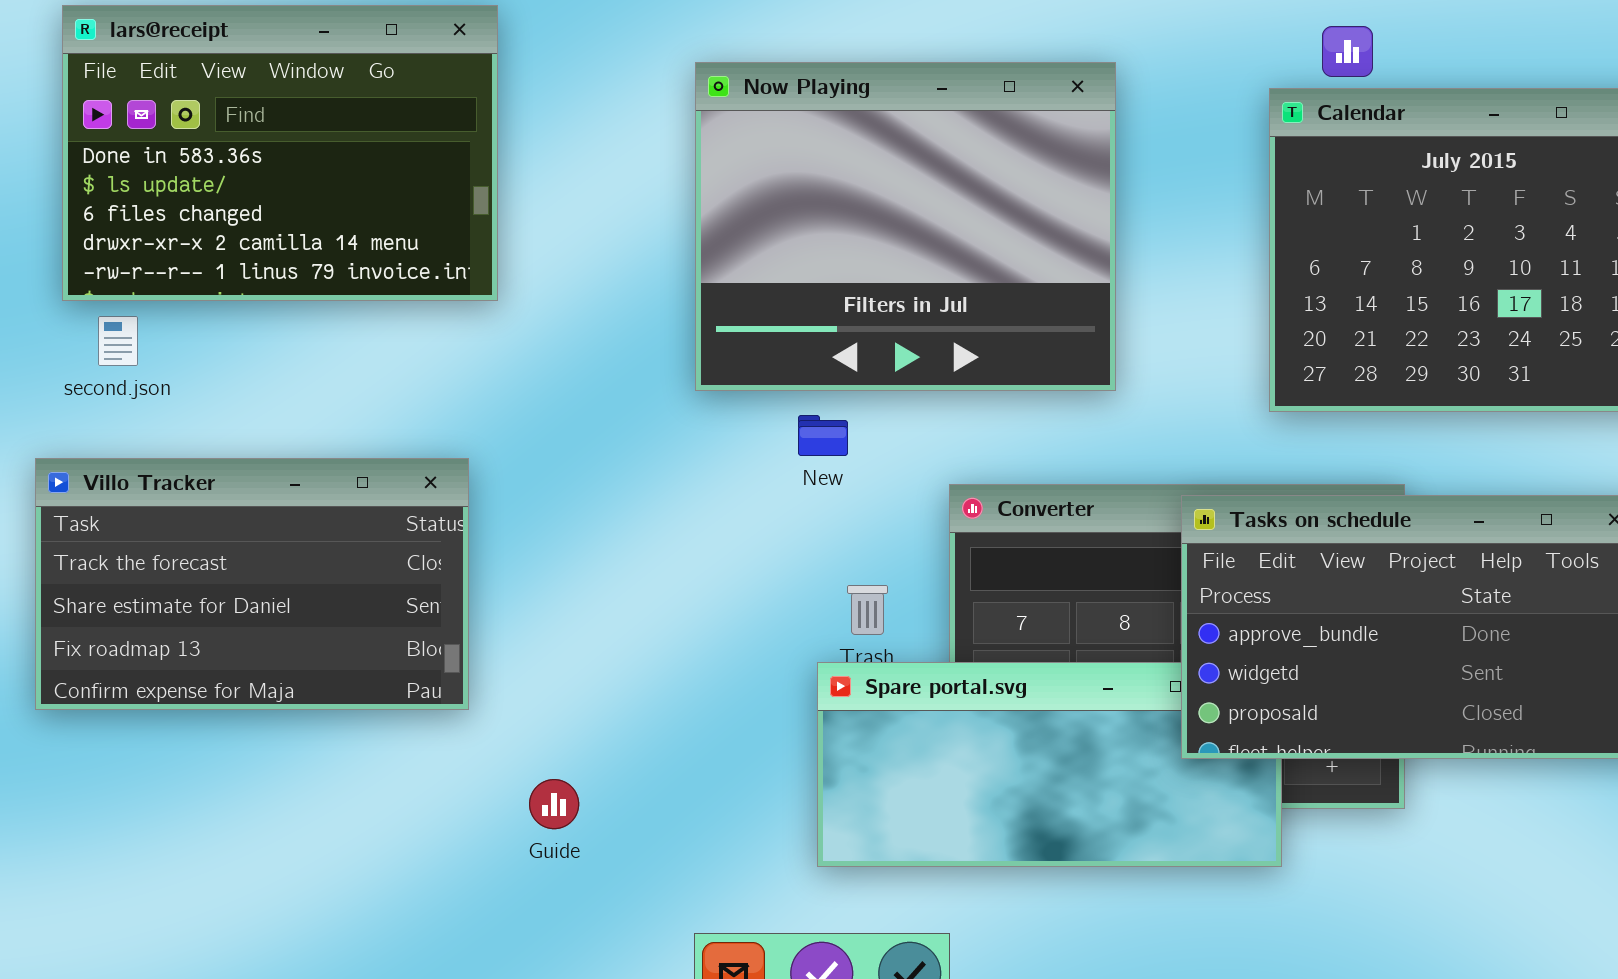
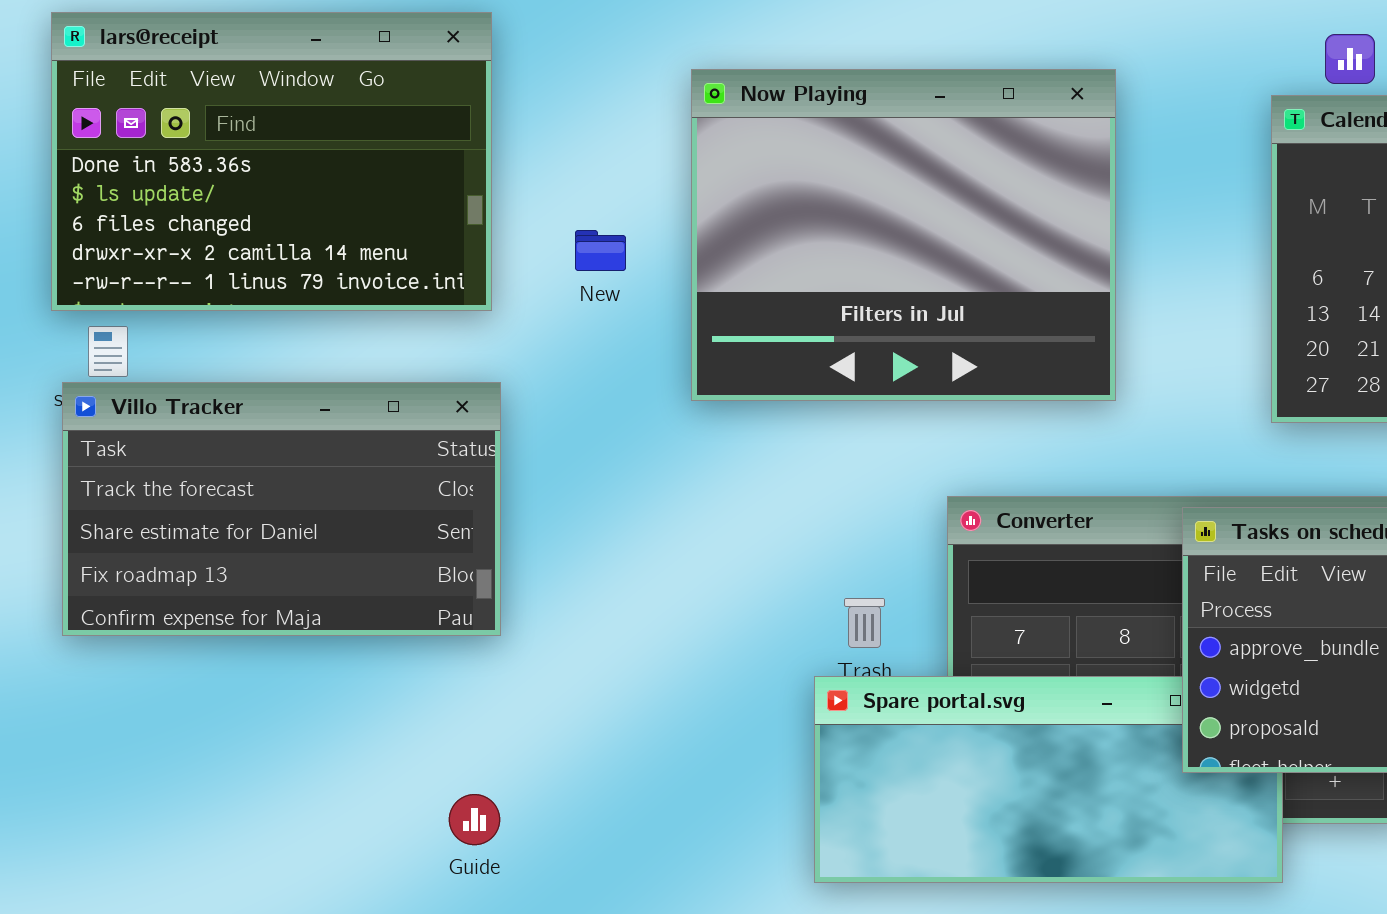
New: [798,415,848,456] -> [575,230,626,271], moved
Villo Tracker: [35,458,469,710] -> [62,382,501,636], moved
Guide: [529,779,579,829] -> [449,794,500,845], moved

